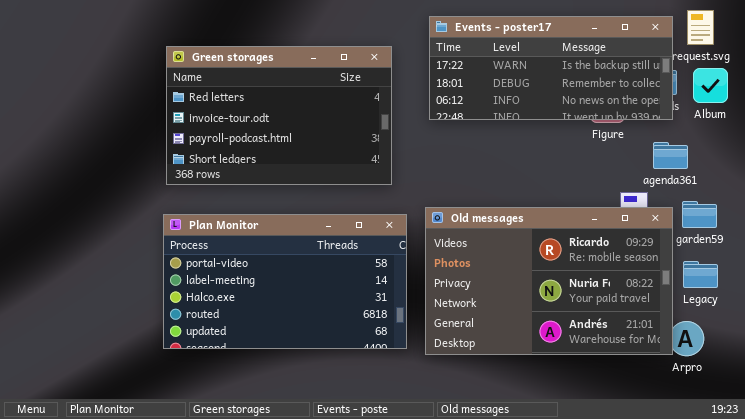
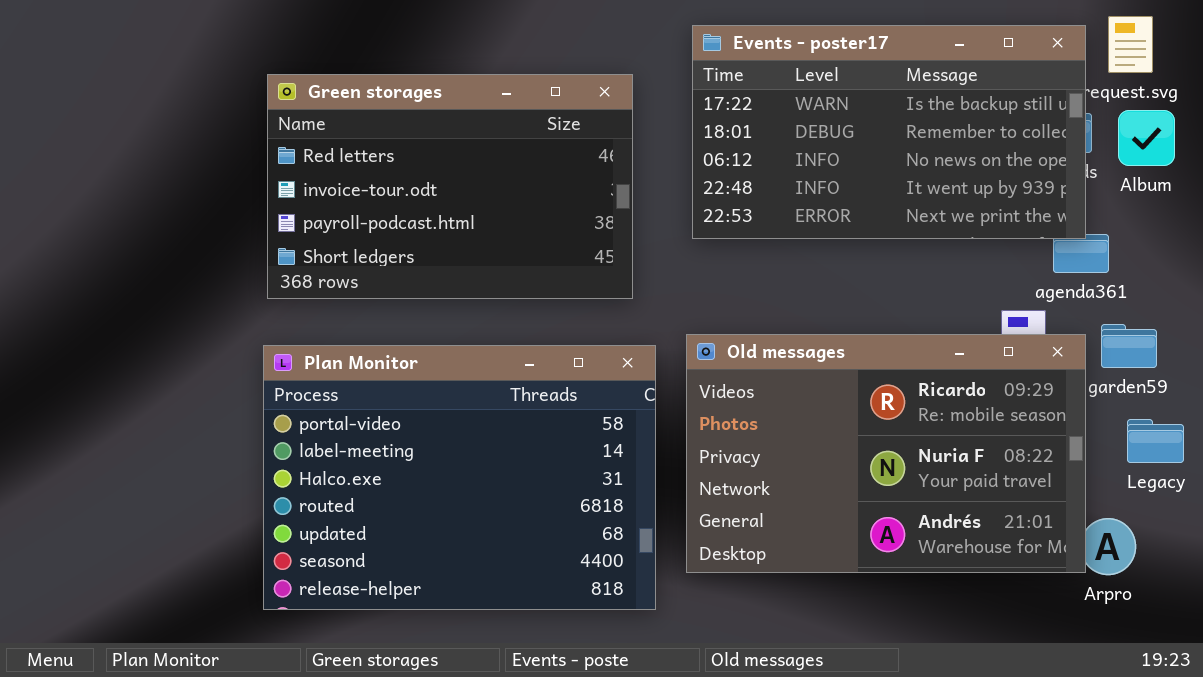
Events - poster17: [429,16,673,120] -> [692,25,1086,239], resized
Plan Monitor: [163,214,407,349] -> [263,345,656,610], resized
Legacy: [683,261,718,288] -> [1127,419,1184,463], moved

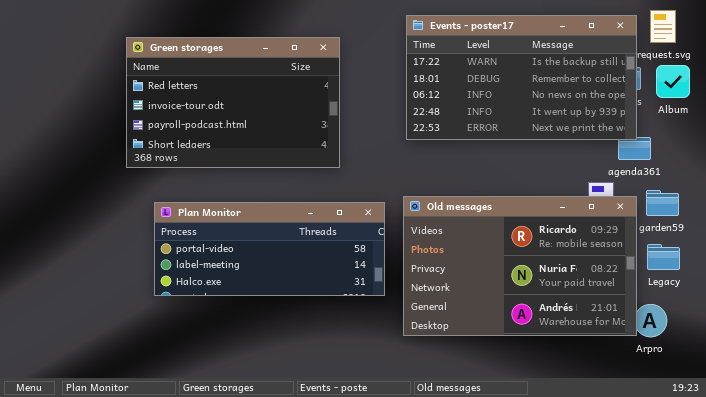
Green storages: [267,74,633,299] -> [126,37,340,168], moved
Plan Monitor: [263,345,656,610] -> [154,202,385,296], resized
Legacy: [1127,419,1184,463] -> [647,244,680,270], moved

